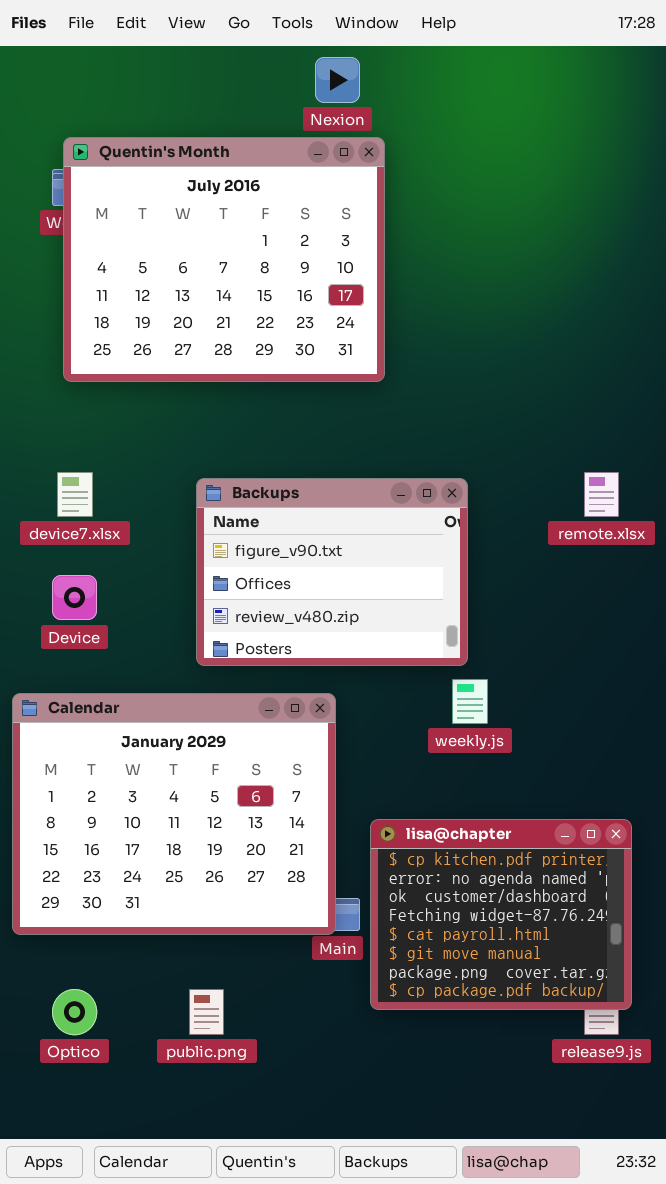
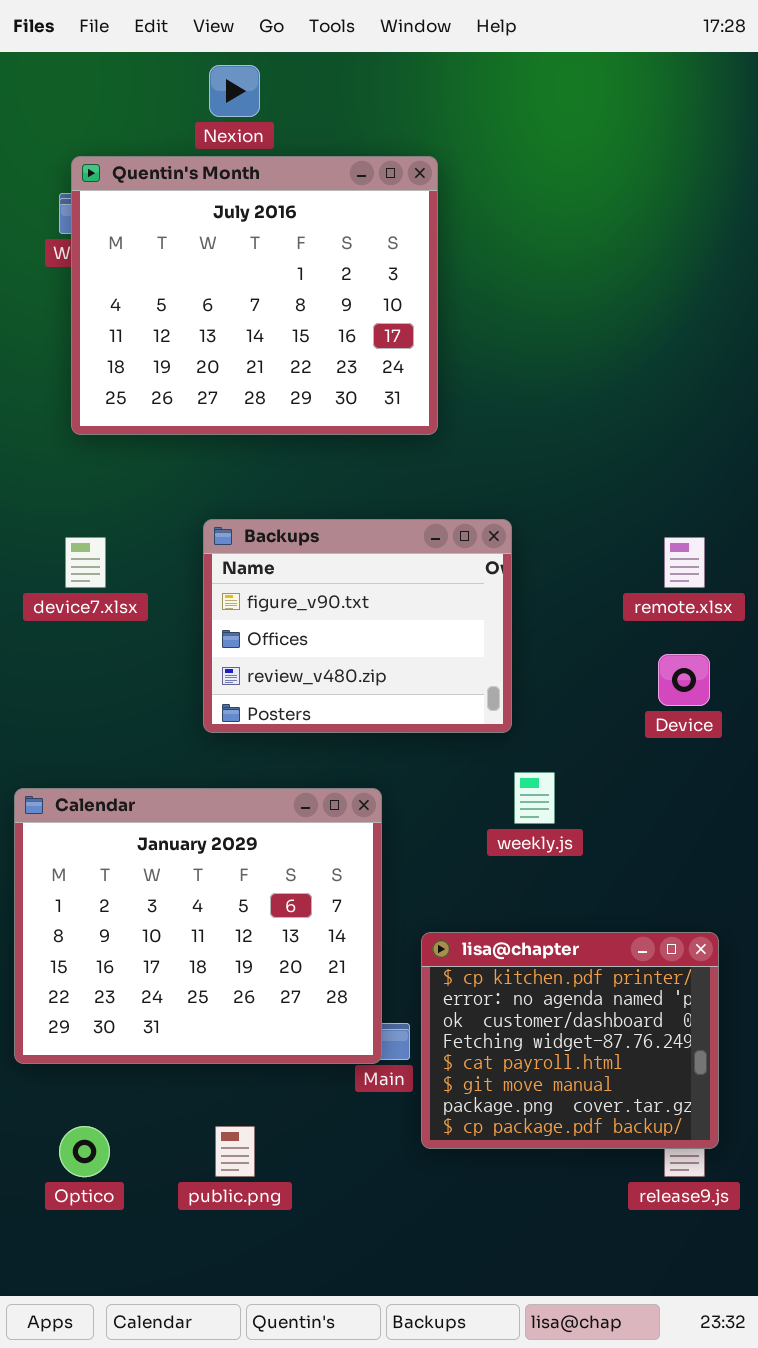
Nexion: [315,57,360,103] -> [209,65,260,117], moved
Backups: [196,478,468,666] -> [203,519,512,733], moved
Device: [52,575,97,620] -> [658,654,710,706], moved

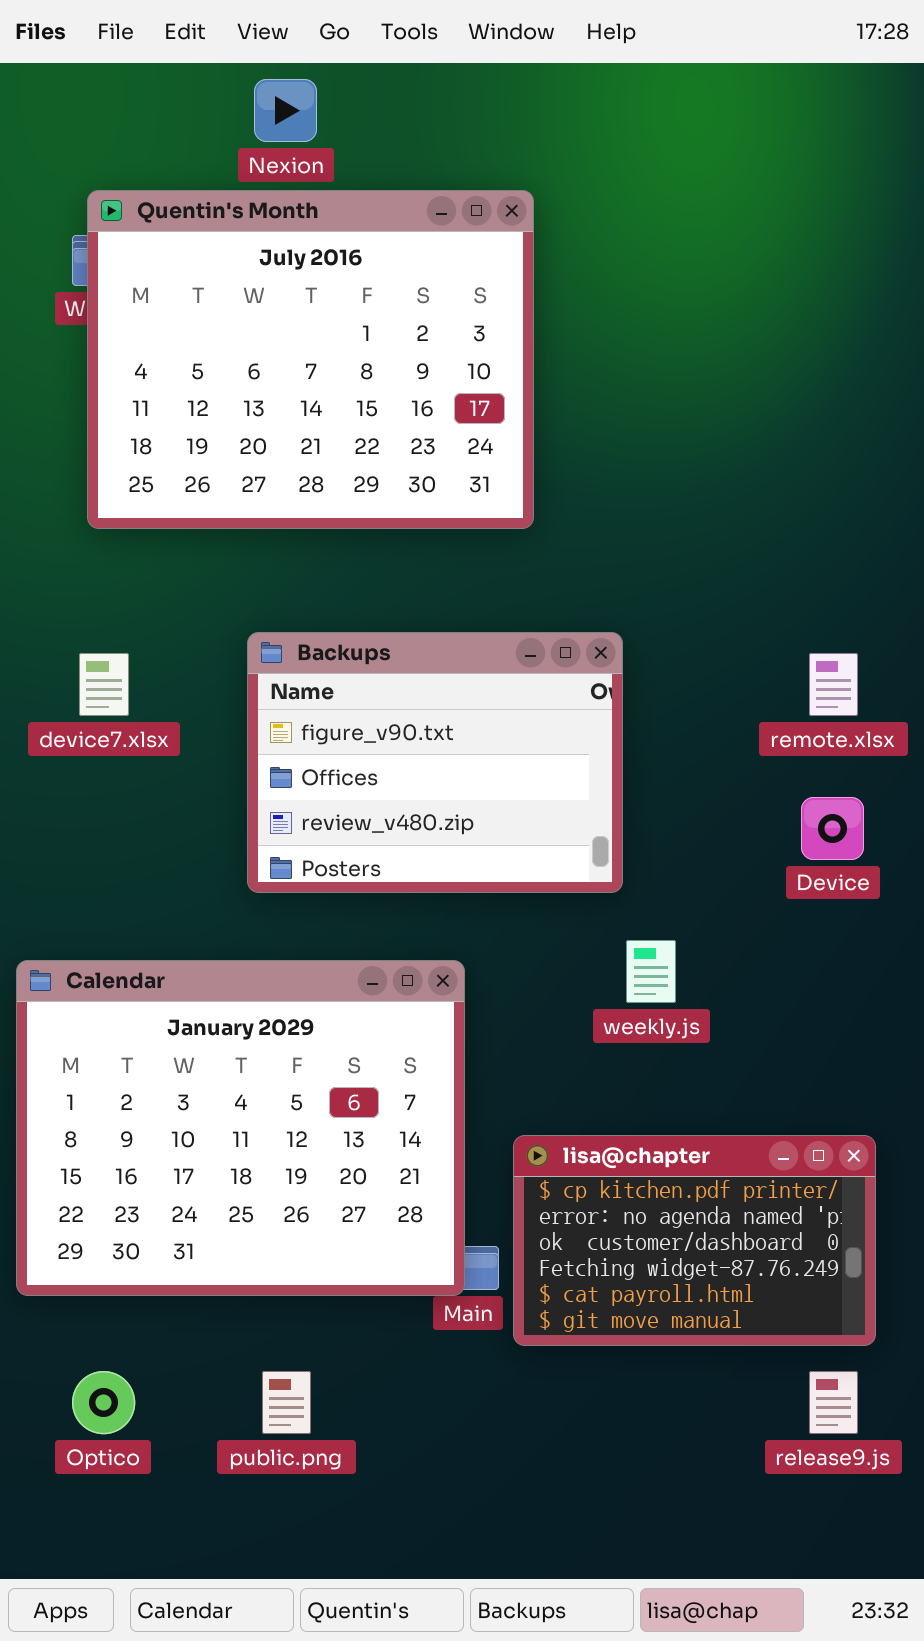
lisa@chapter: [421,932,719,1149] -> [513,1135,876,1346], resized

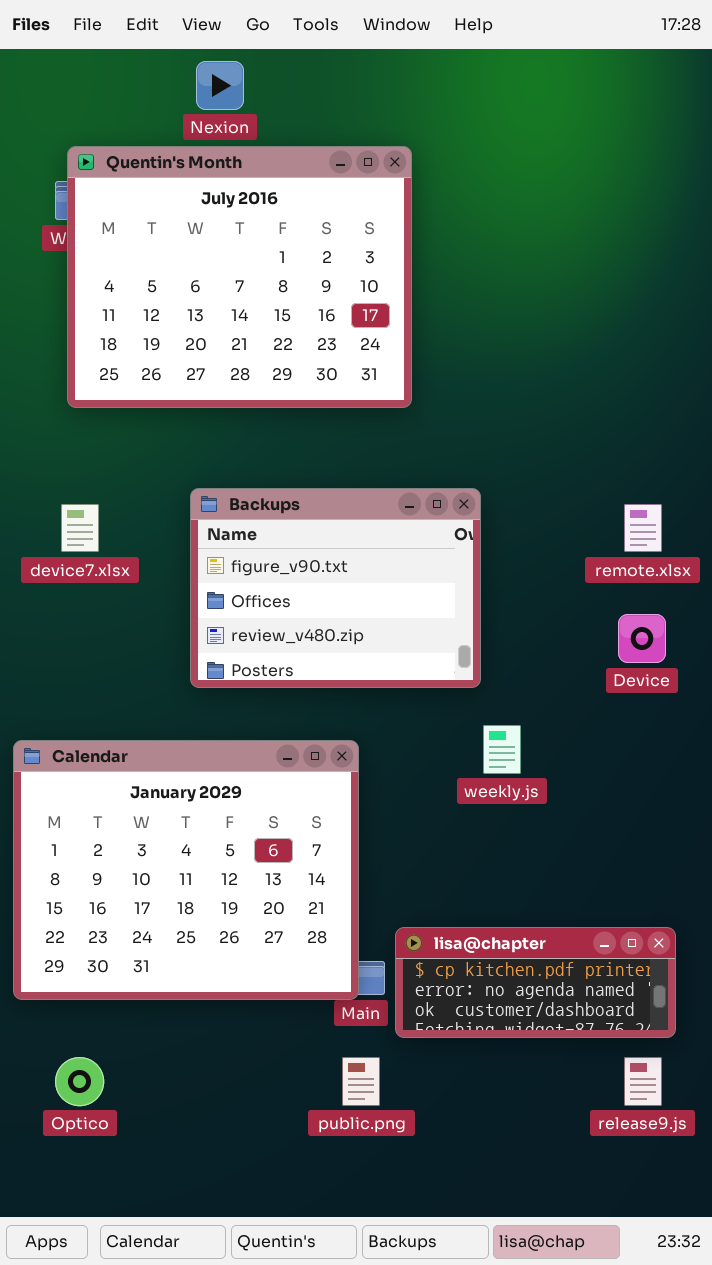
lisa@chapter: [513,1135,876,1346] -> [395,927,676,1038], resized
public.png: [262,1371,311,1434] -> [342,1057,380,1106], moved

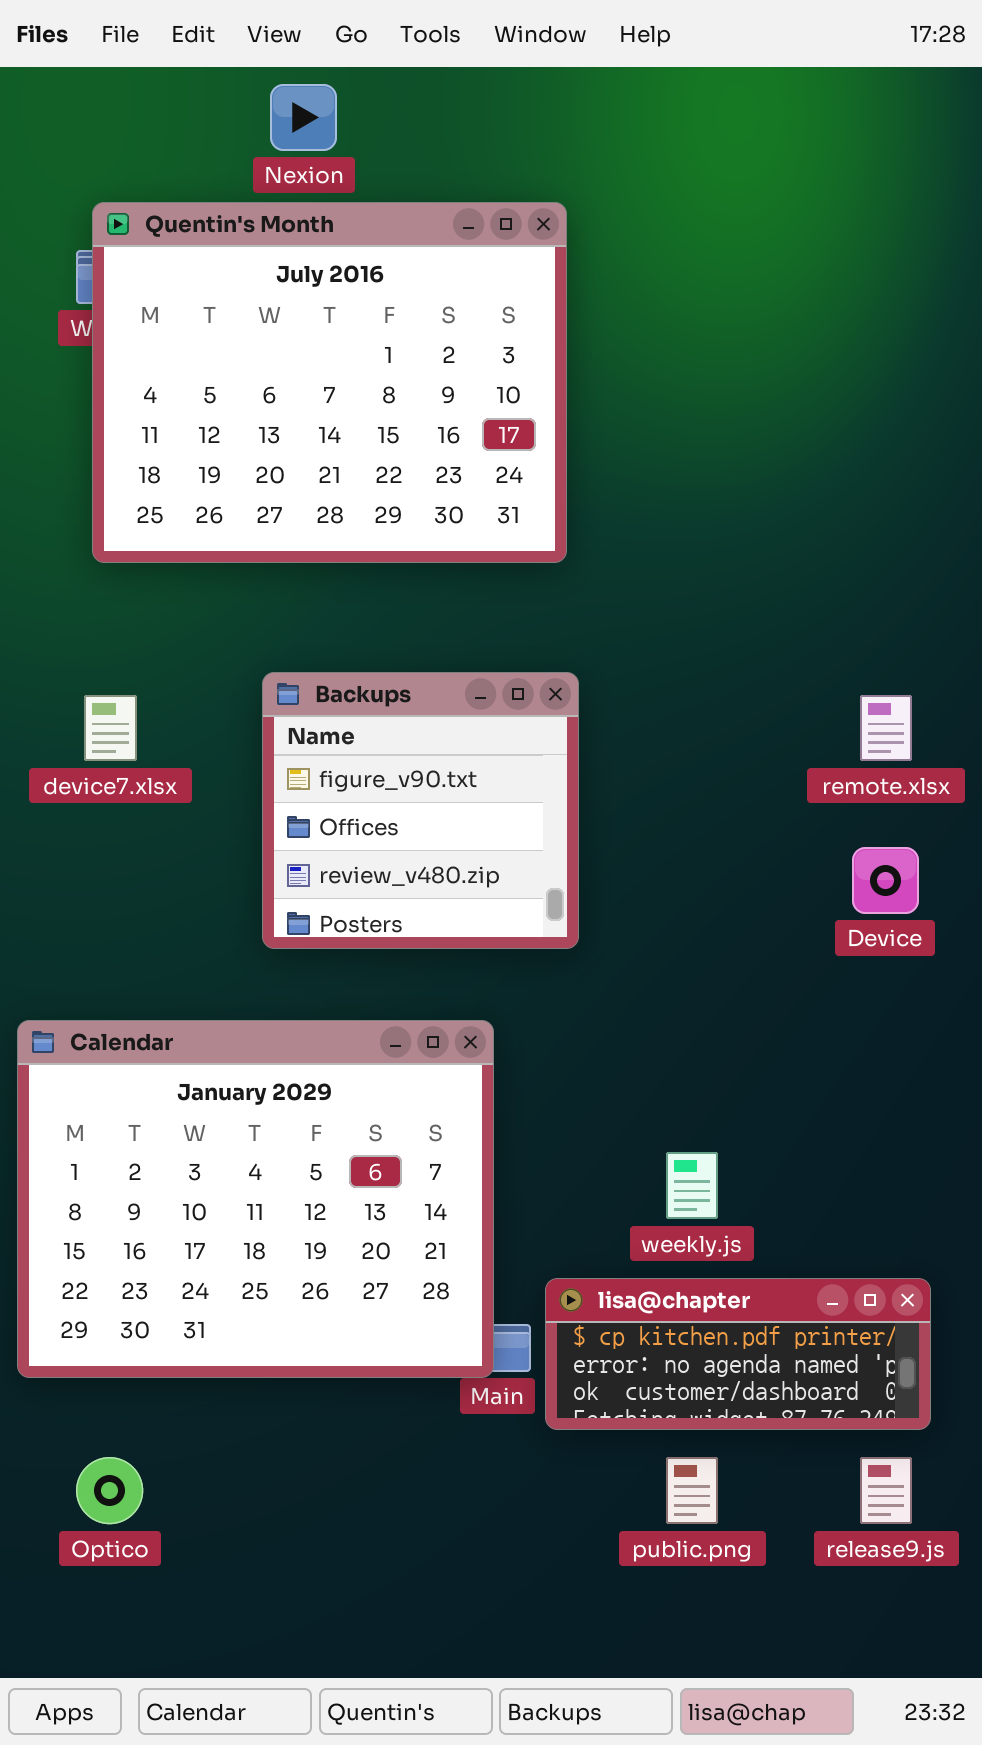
Backups: [190,488,481,688] -> [262,672,579,949], resized
weekly.js: [483,725,521,774] -> [666,1152,718,1219], moved
public.png: [342,1057,380,1106] -> [666,1457,718,1524], moved

